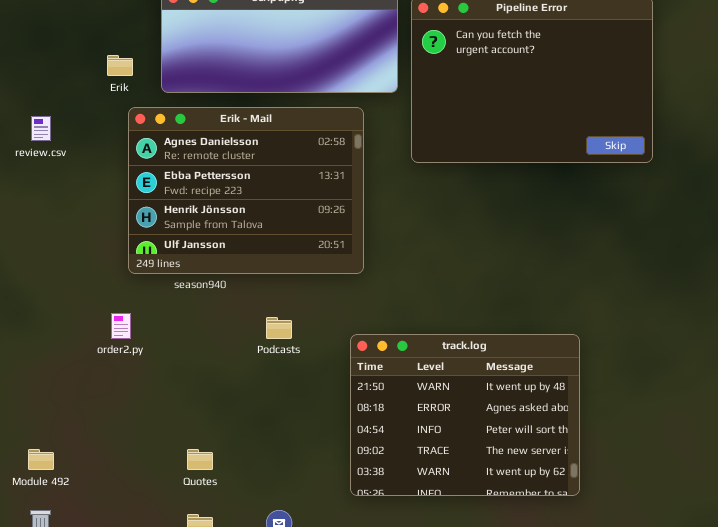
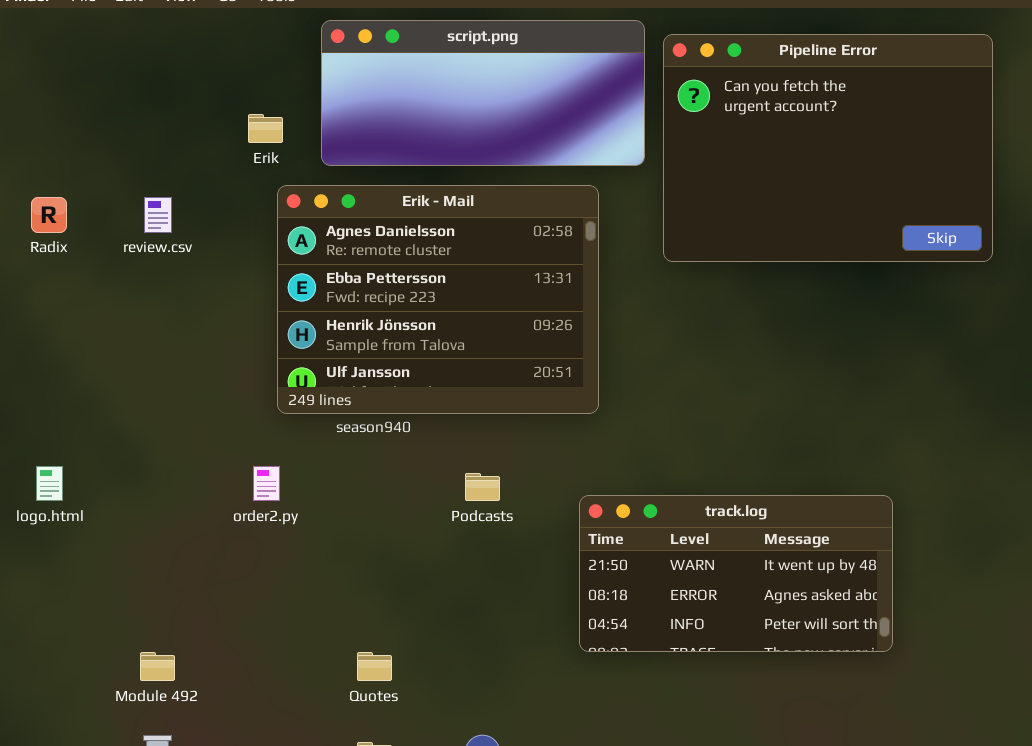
track.log: [350,334,580,496] -> [579,495,893,652], resized

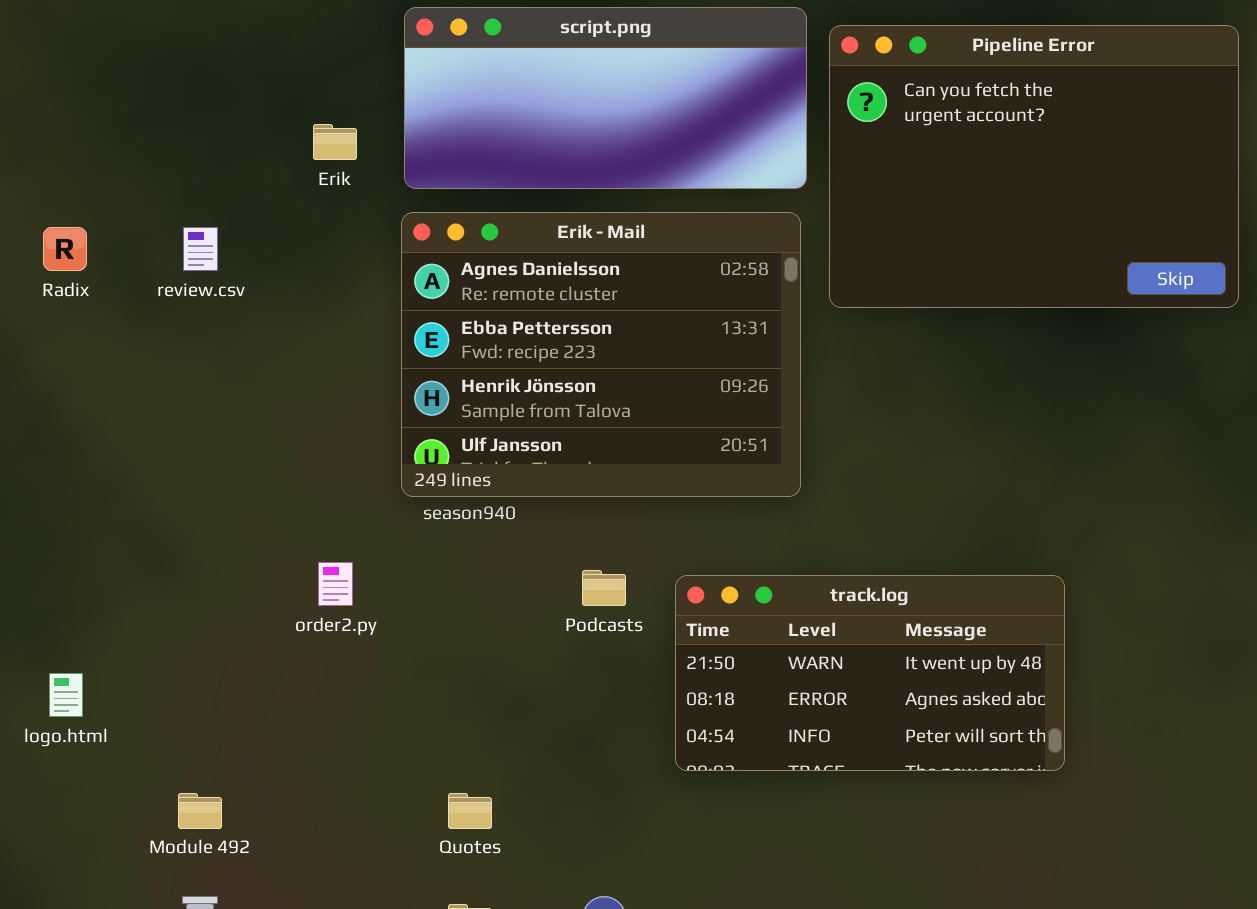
Erik - Mail: [277,185,599,414] -> [401,212,801,497], moved
logo.html: [36,466,63,501] -> [49,673,83,717], moved
track.log: [579,495,893,652] -> [675,575,1065,771], moved

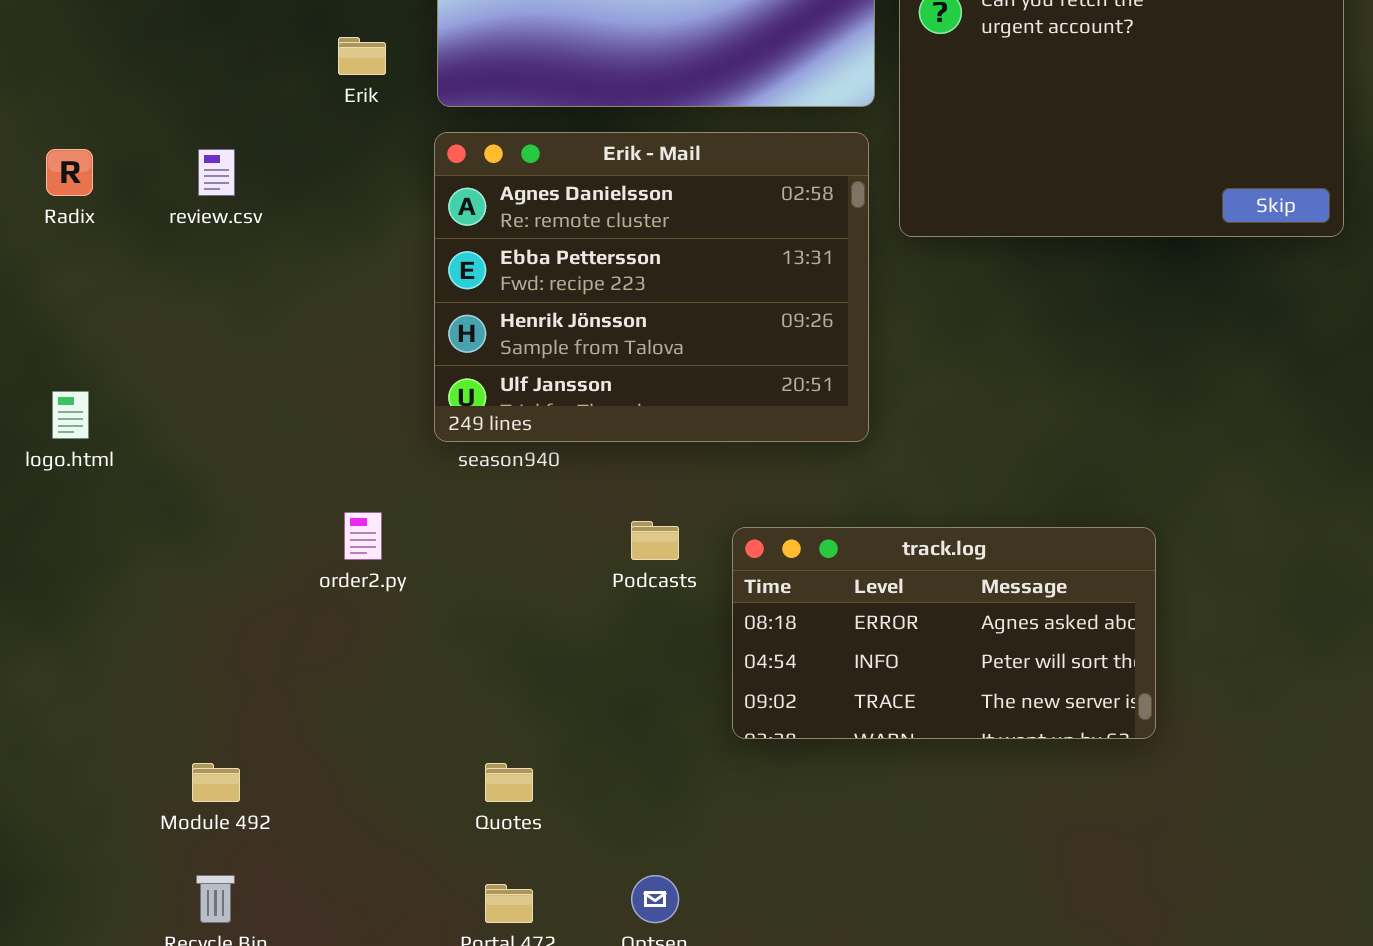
track.log: [675,575,1065,771] -> [732,527,1156,739], scrolled down 1 row
logo.html: [49,673,83,717] -> [52,391,89,439], moved

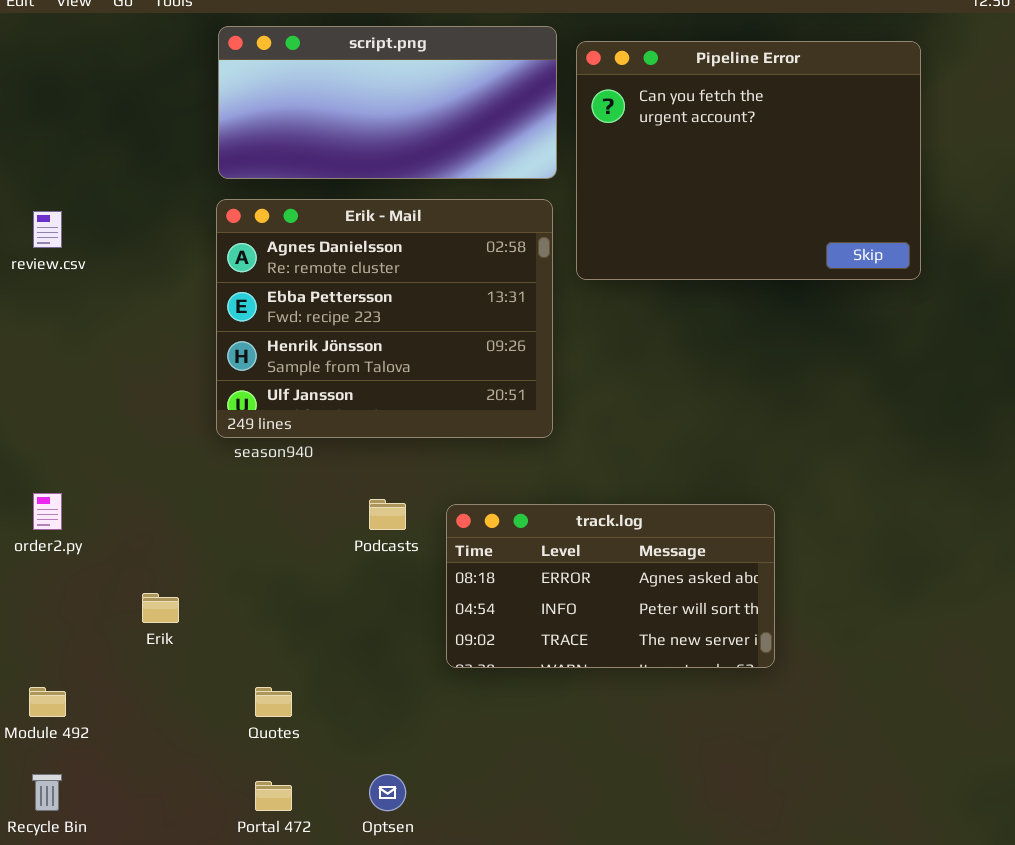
Erik: [338,37,386,75] -> [142,593,179,623], moved
order2.py: [344,512,382,560] -> [33,493,62,530], moved

